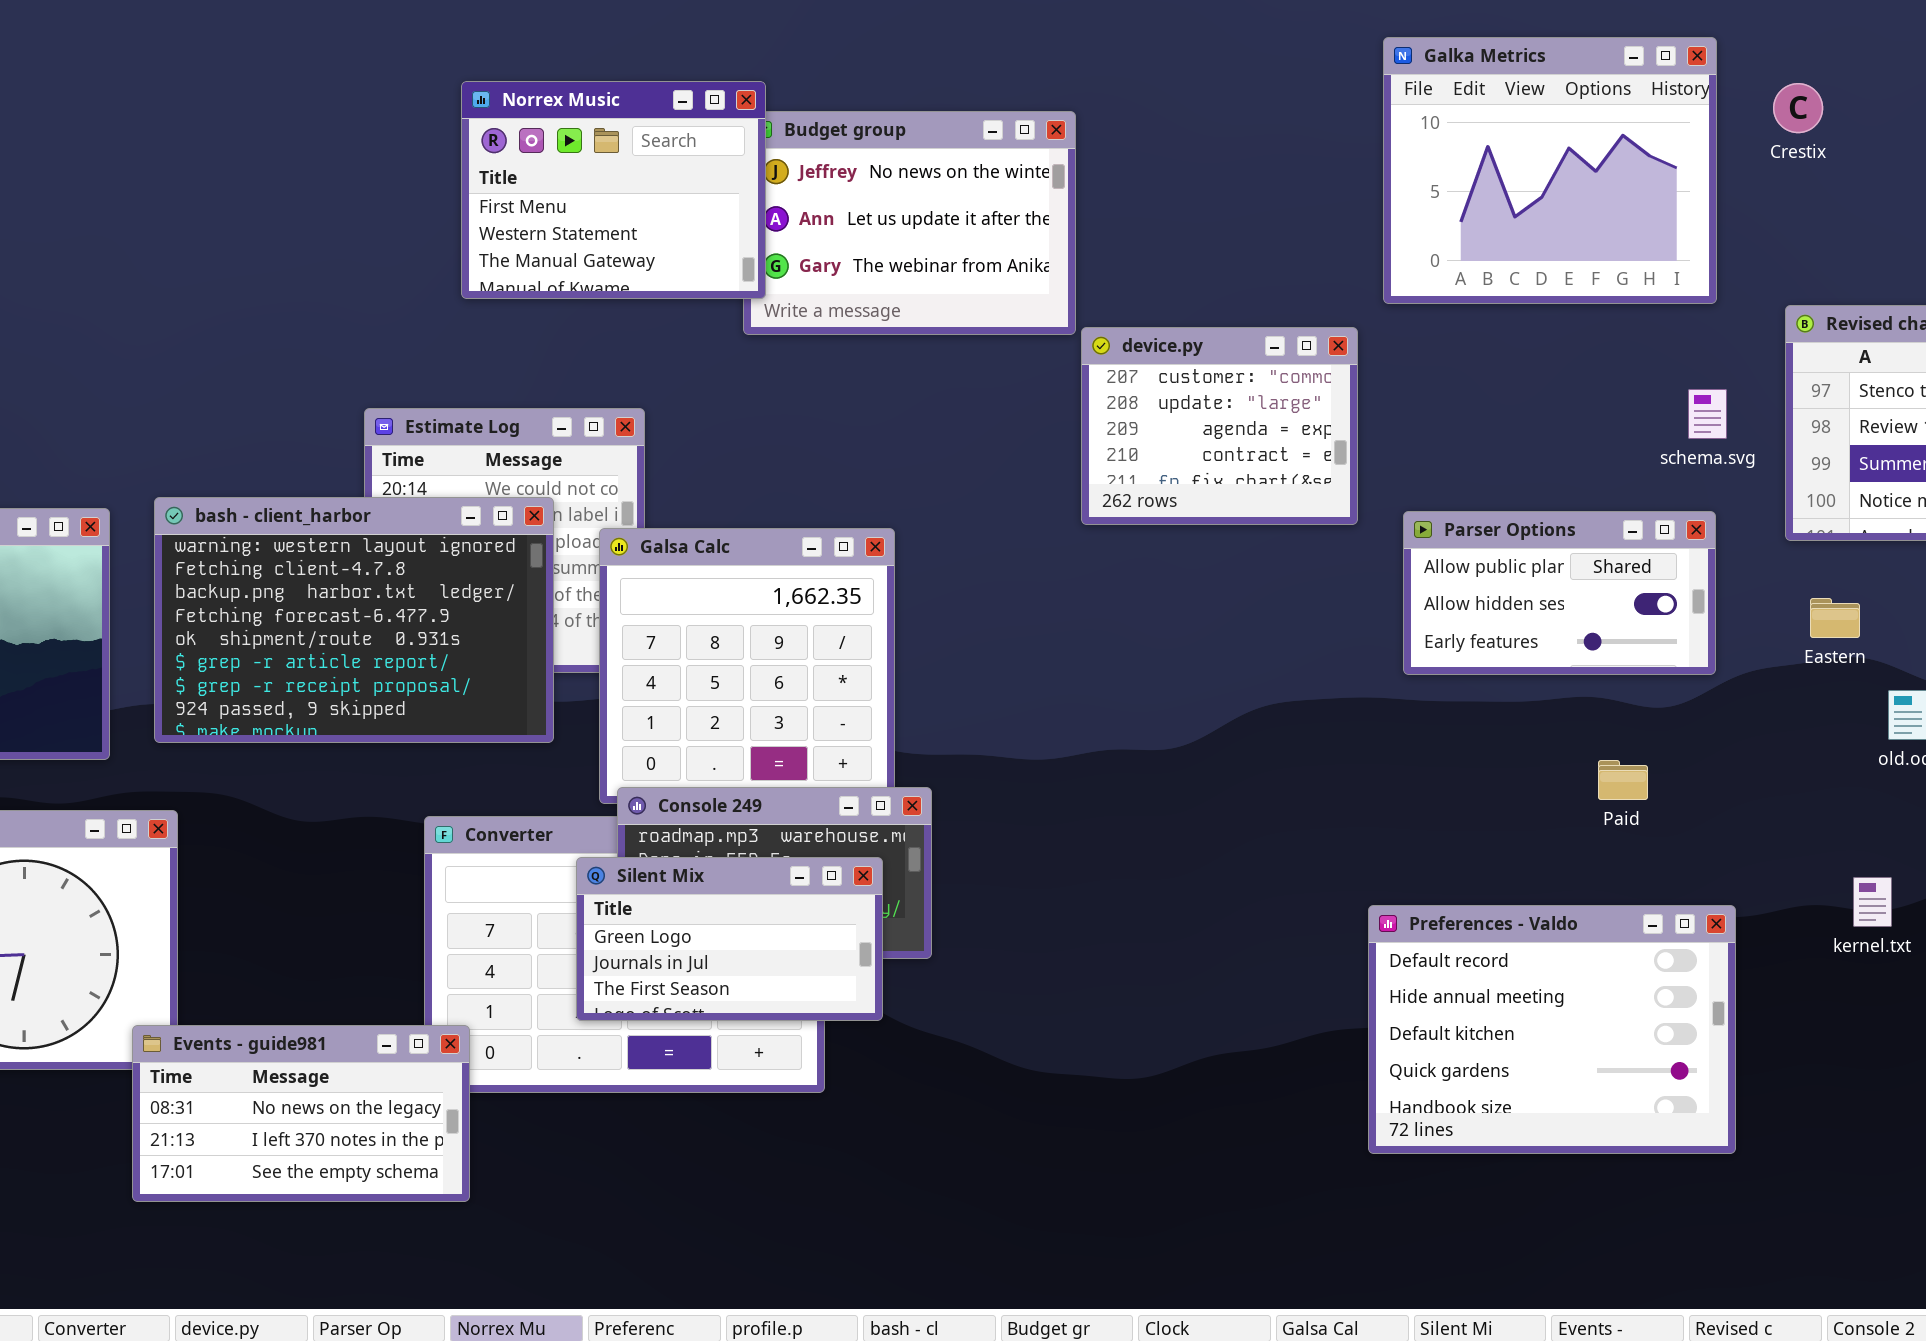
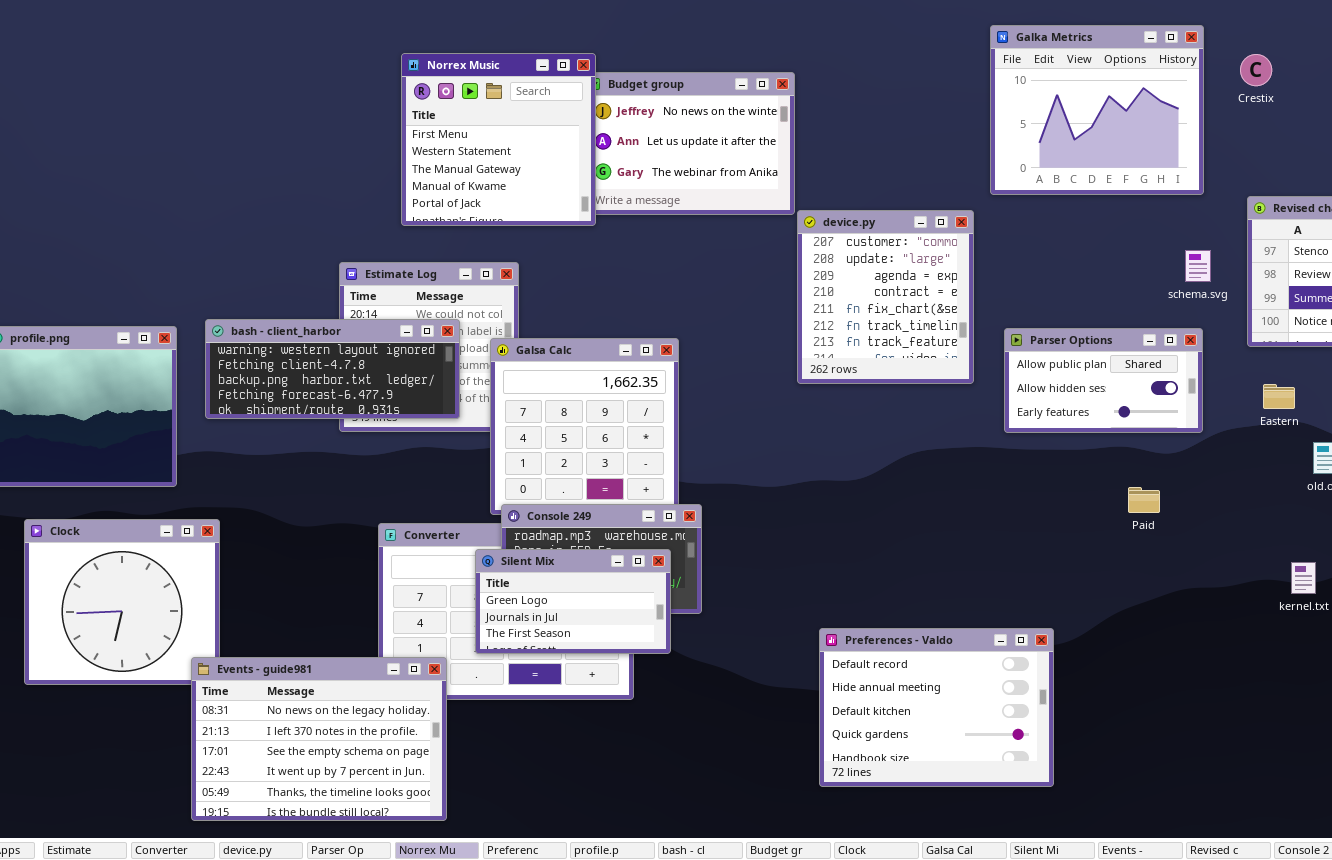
Norrex Music: [461,81,766,299] -> [401,53,596,226], resized
device.py: [1081,327,1358,525] -> [797,210,974,384], resized
bash - client_harbor: [154,497,554,743] -> [205,319,460,419], resized
Preferences - Valdo: [1368,905,1736,1154] -> [819,628,1054,787], moved
Events - guide981: [132,1025,470,1202] -> [191,657,447,821], resized

